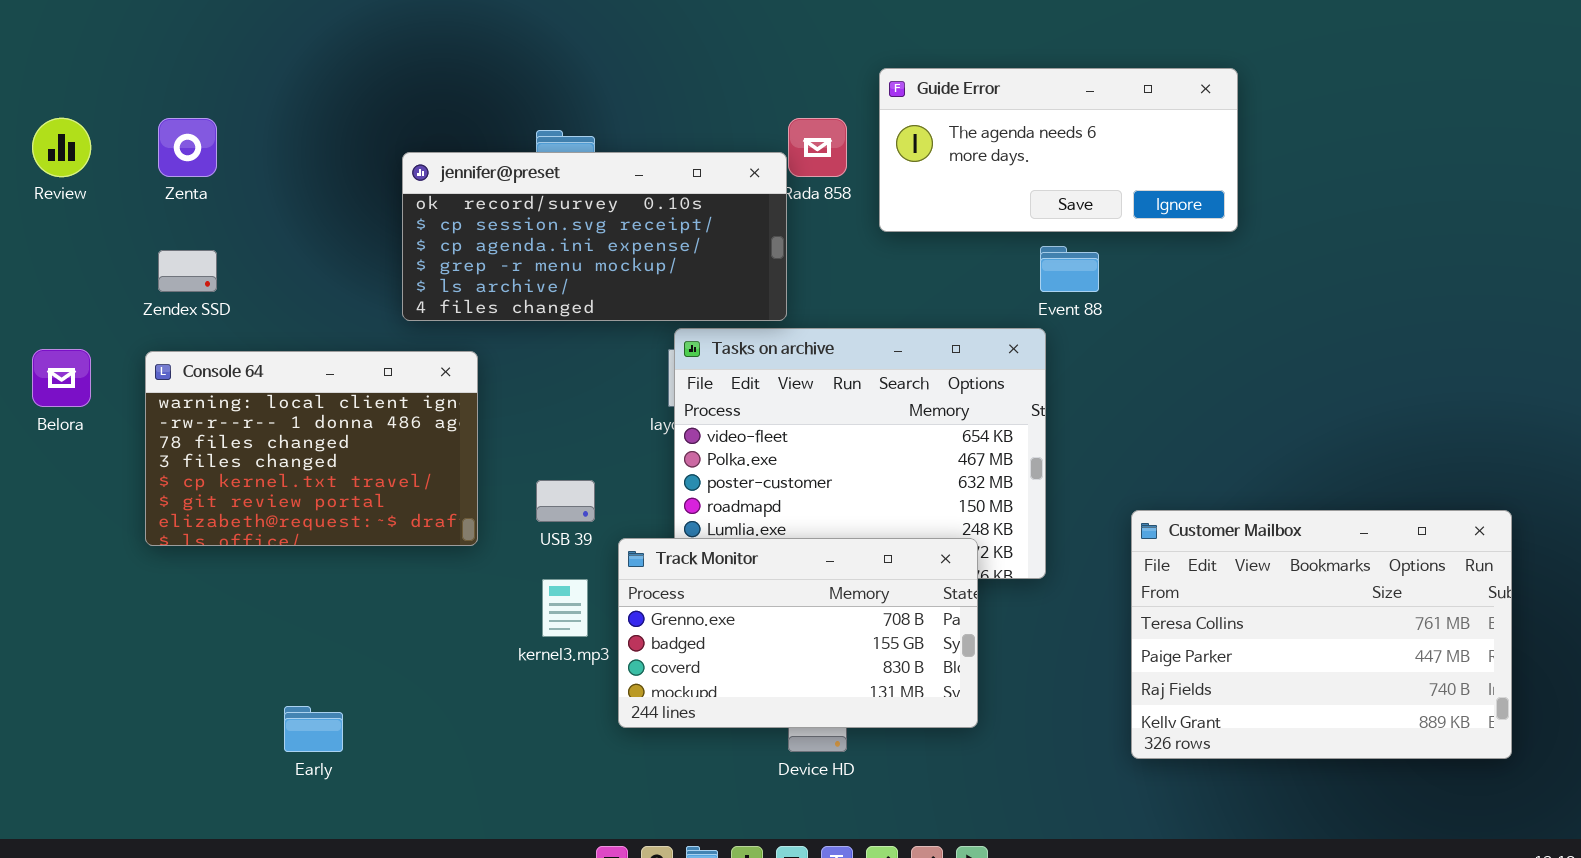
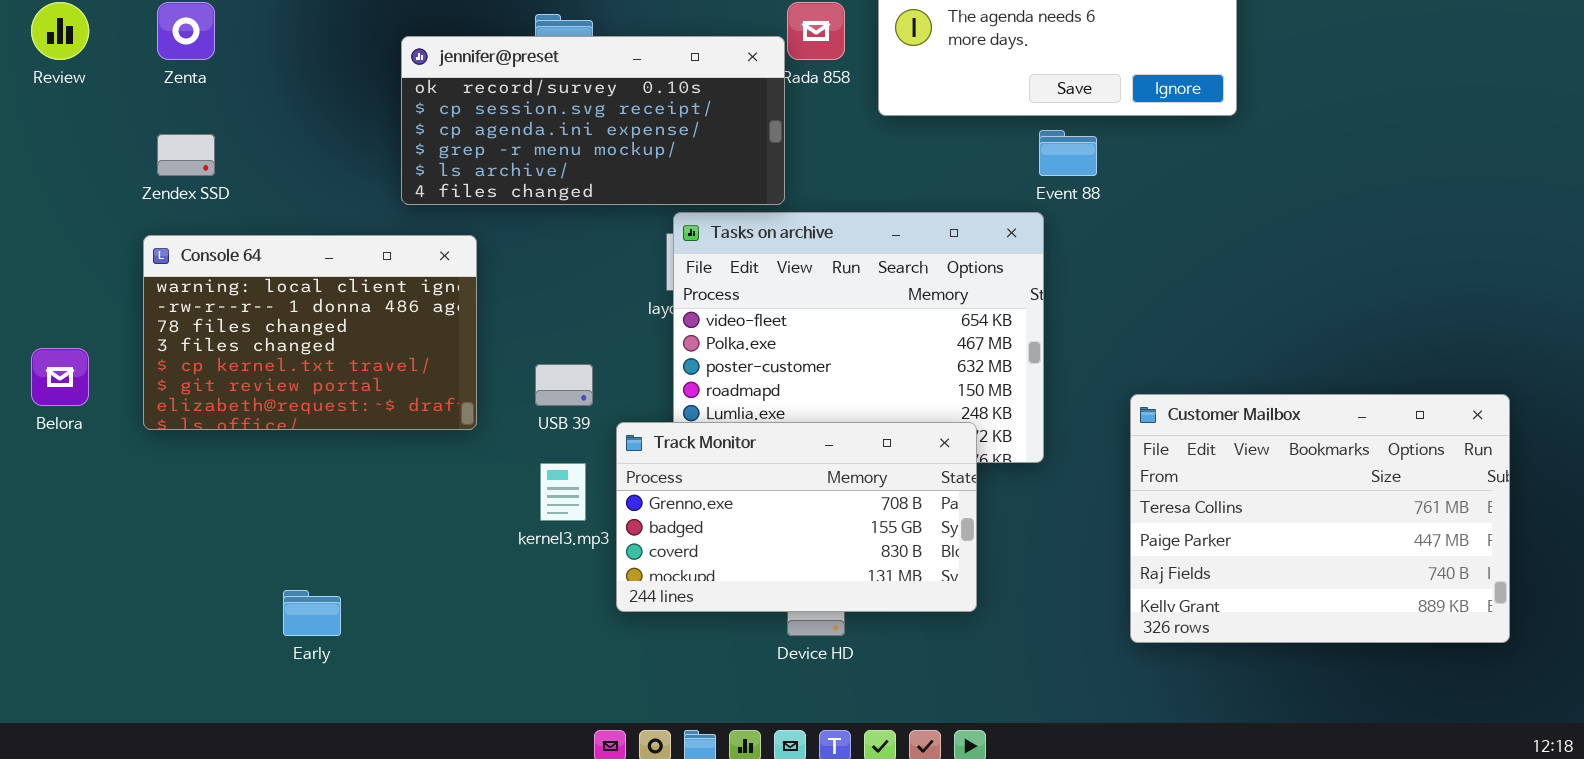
Belora: [32,349,91,407] -> [31,348,89,406], moved

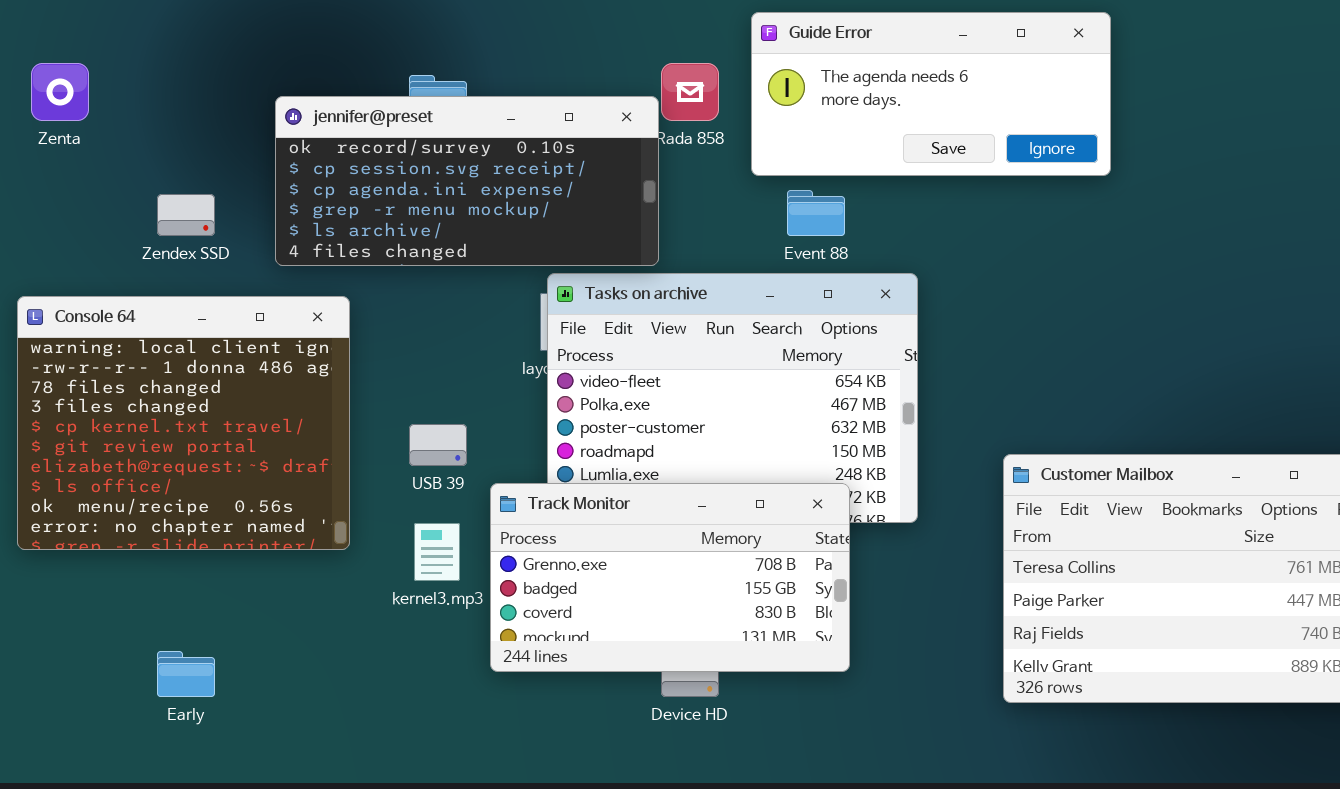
Event 88: [1039,130,1097,176] -> [787,190,845,236], moved
Zendex SSD: [157,134,215,176] -> [157,194,215,236], moved
Console 64: [143,235,477,430] -> [17,296,350,550], resized

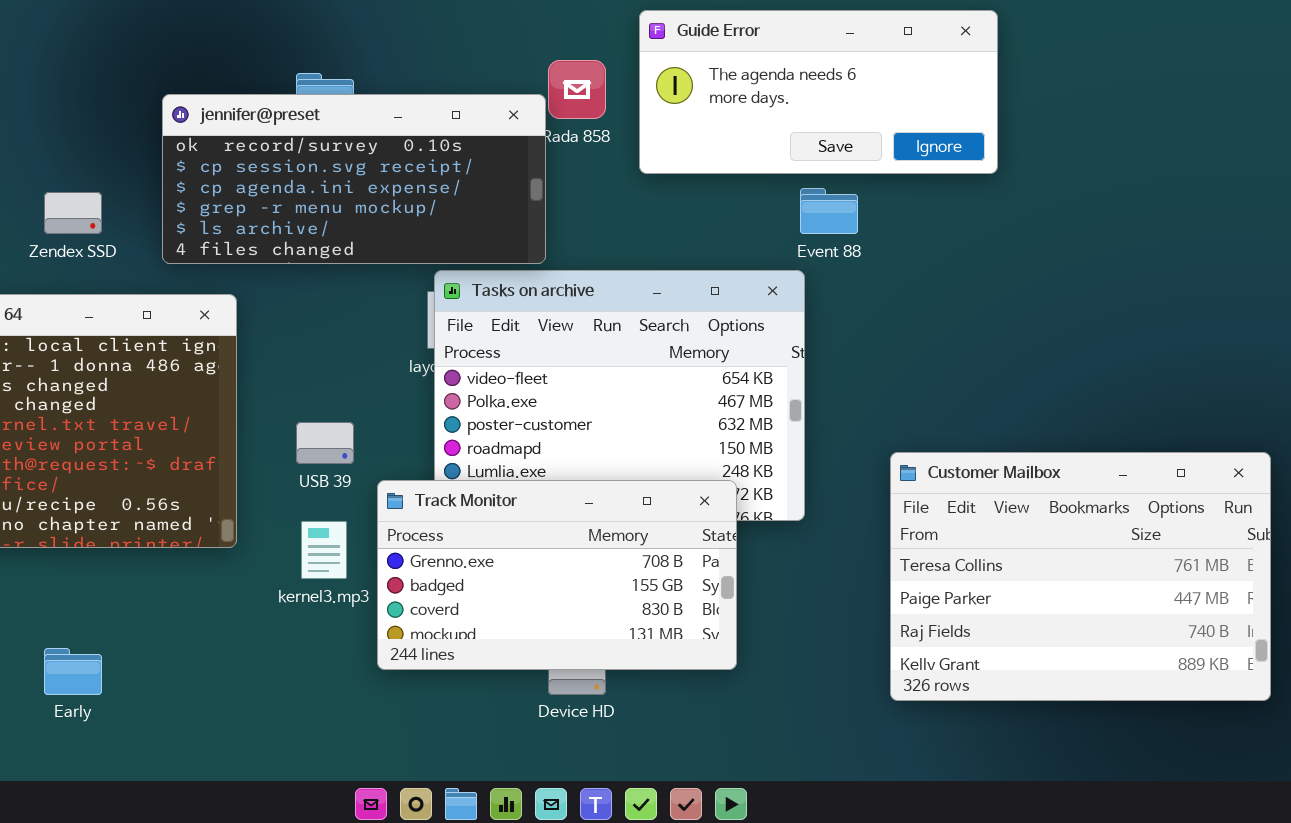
Event 88: [787,190,845,236] -> [800,188,858,234], moved

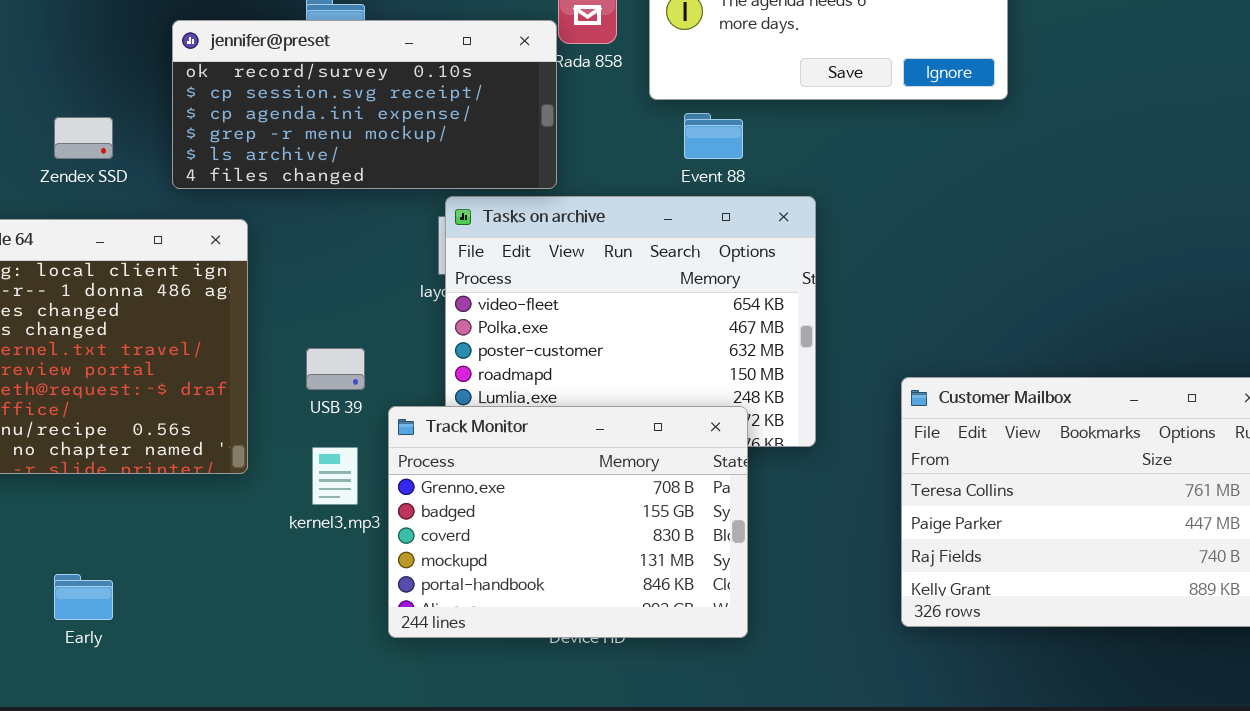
Event 88: [800,188,858,234] -> [684,113,743,159], moved
Track Monitor: [377,480,737,670] -> [388,406,748,638], resized

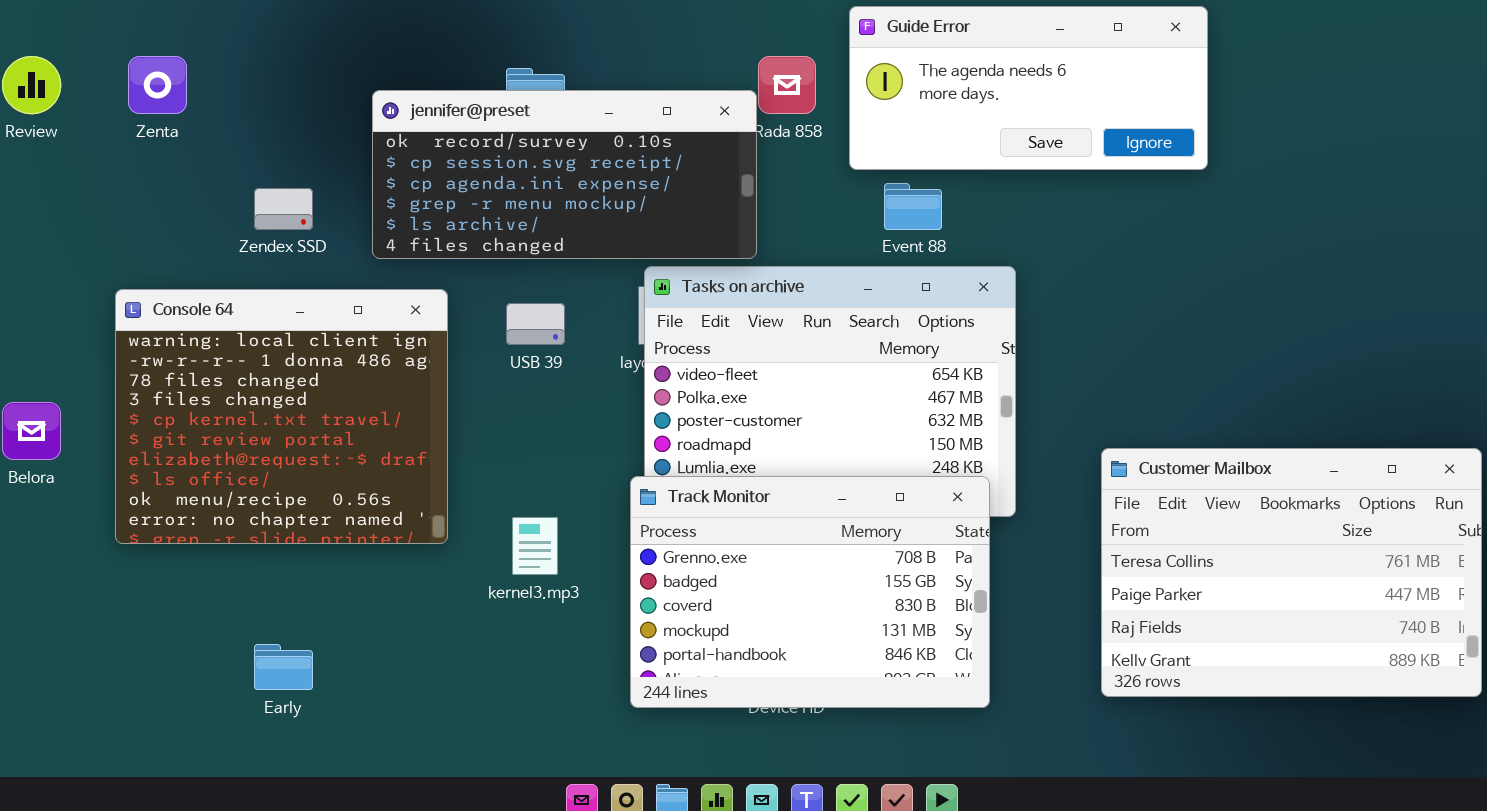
USB 39: [306,348,365,390] -> [506,303,565,345], moved
Track Monitor: [388,406,748,638] -> [630,476,990,708], moved

